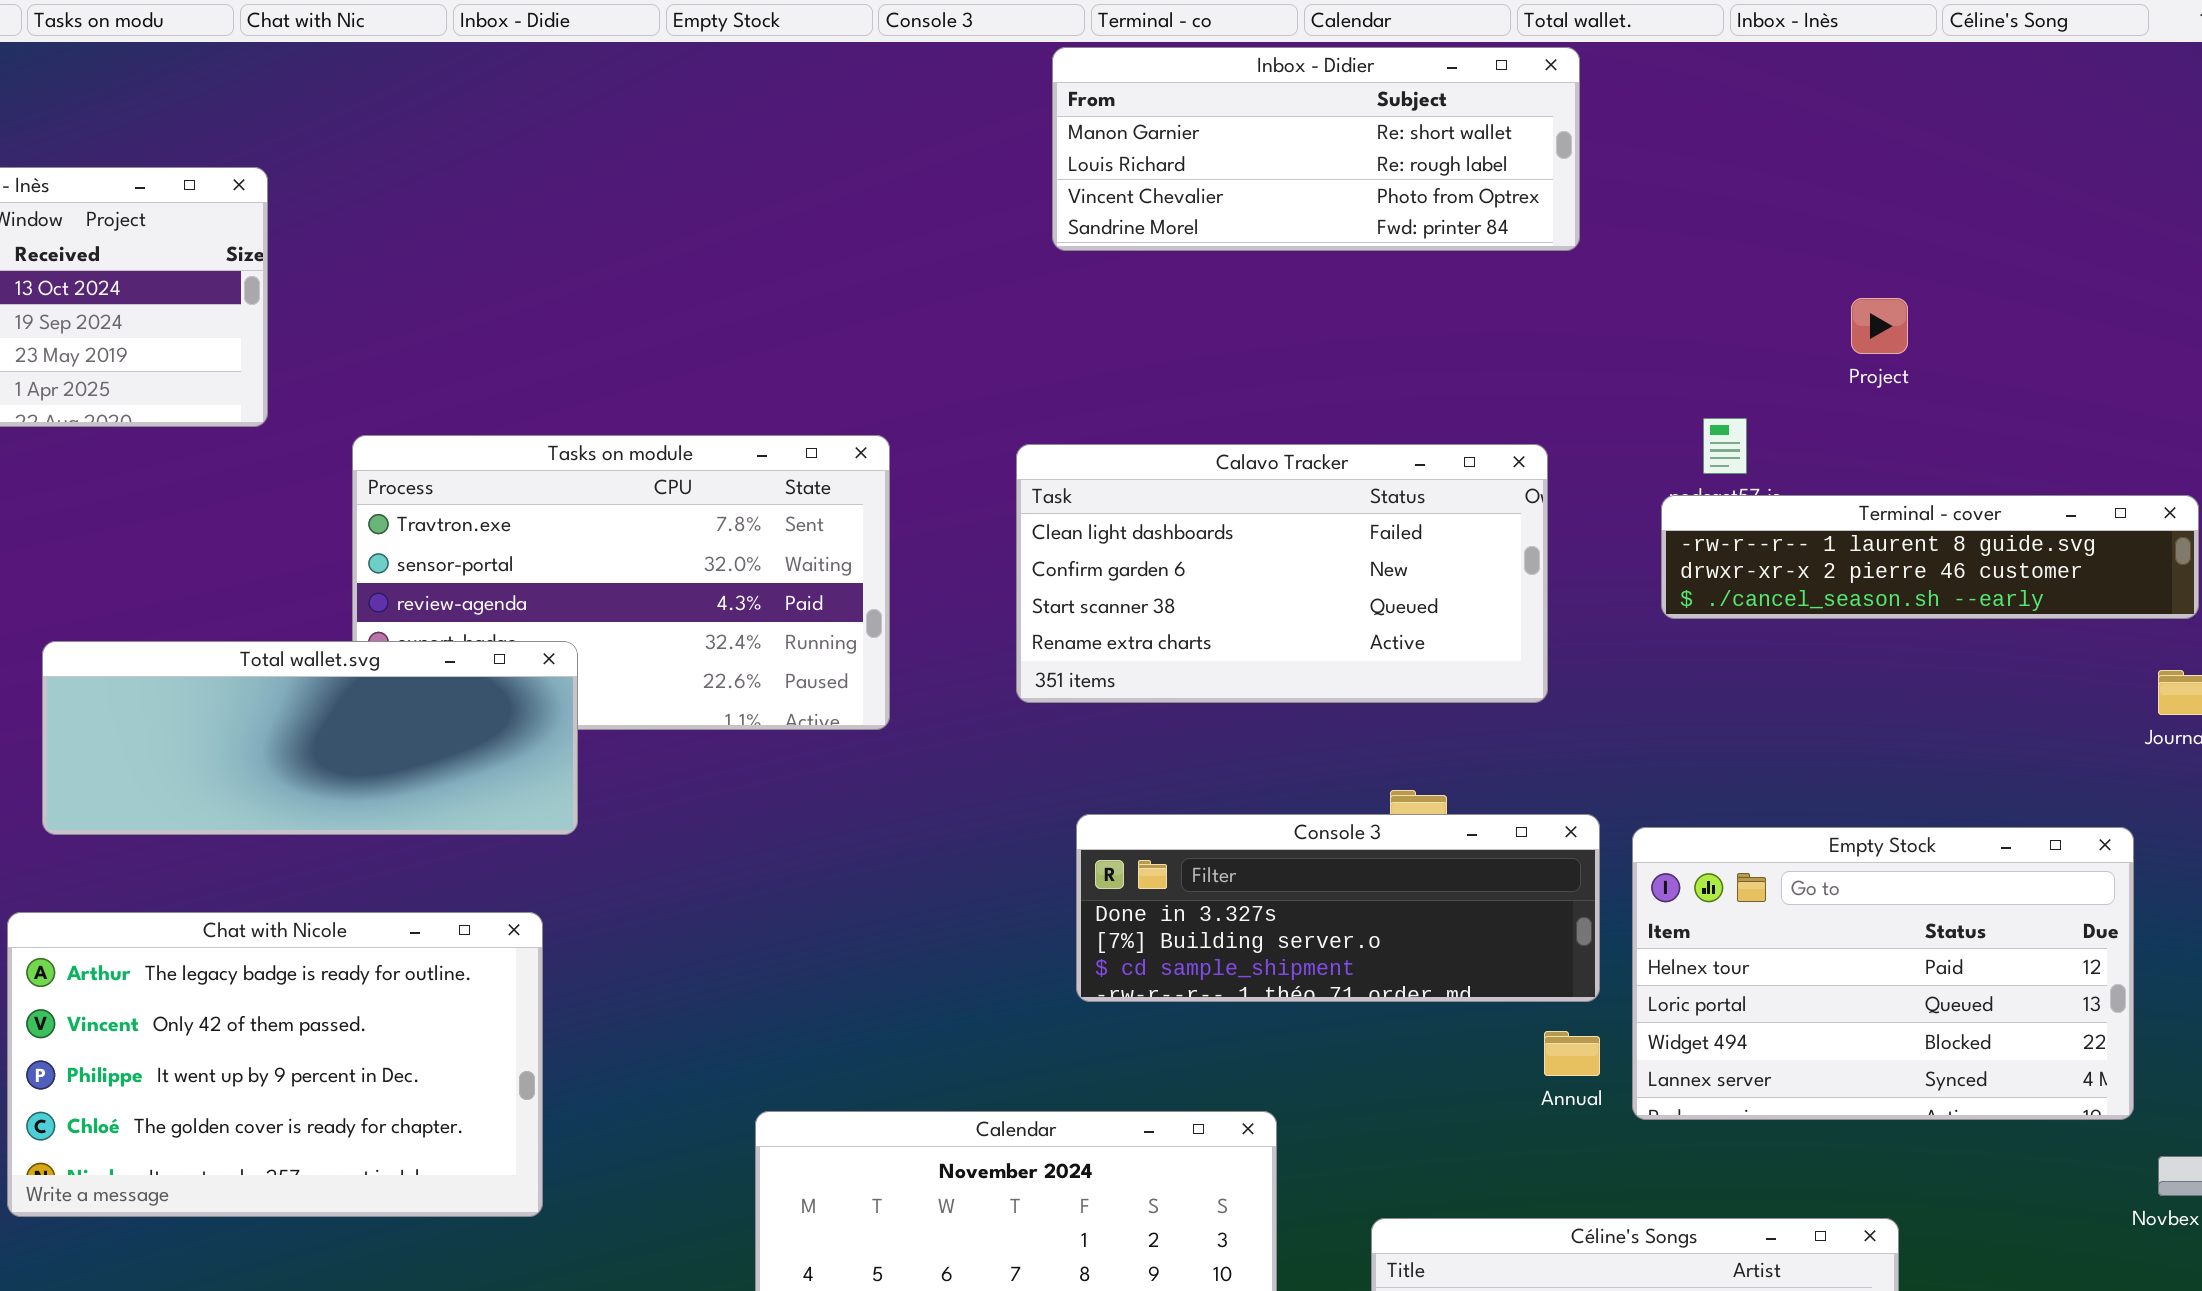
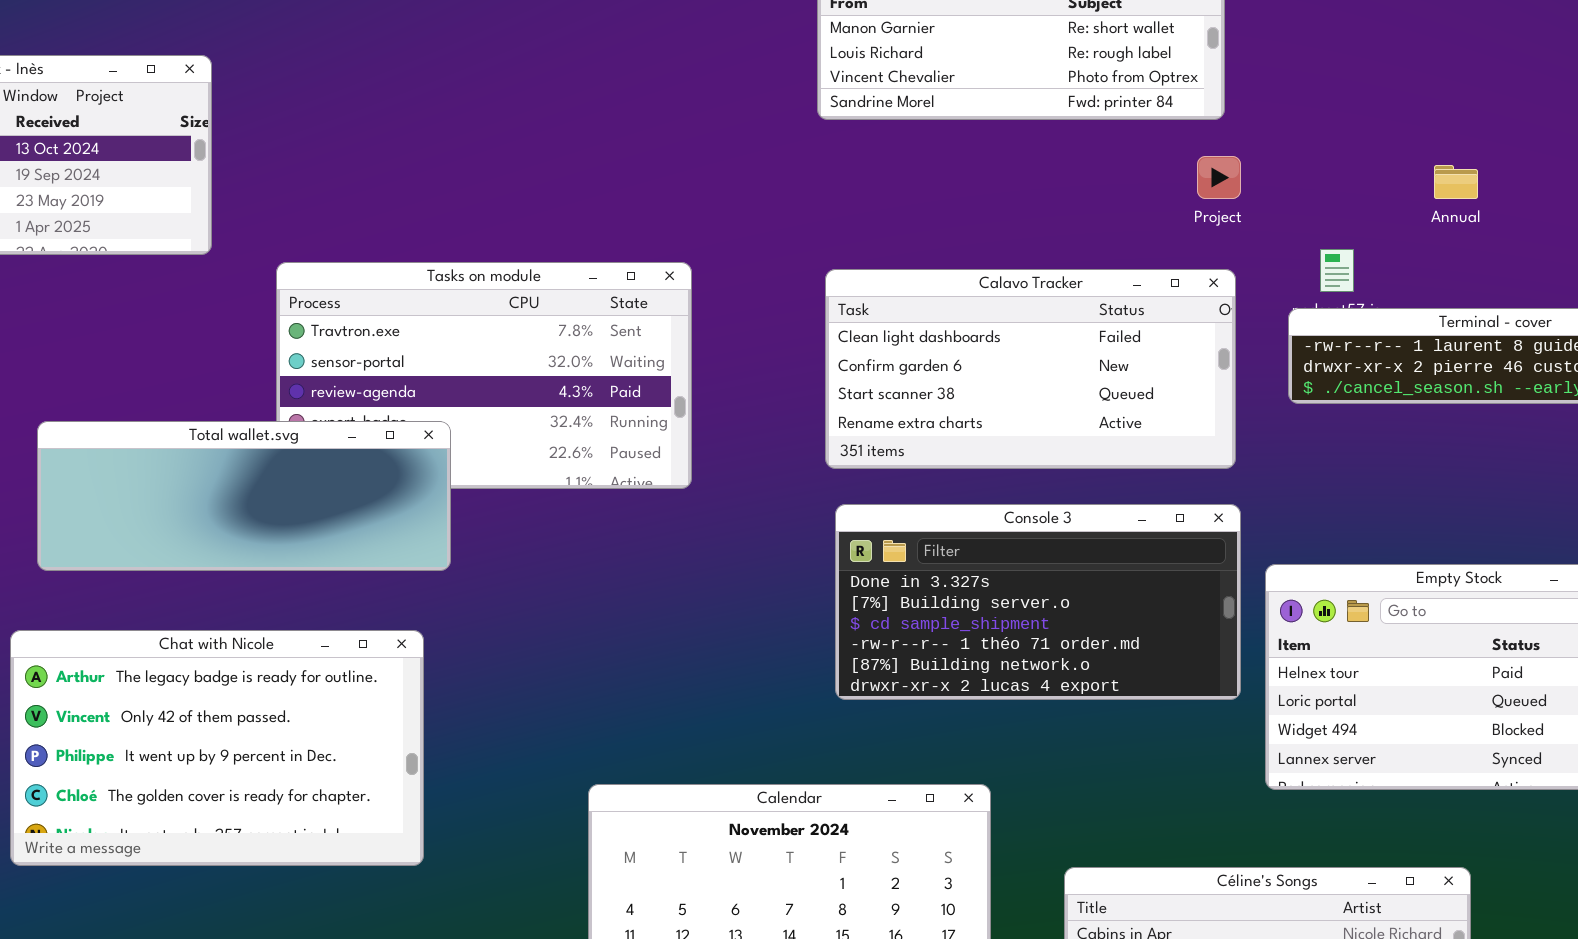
Project: [1851,298,1908,354] -> [1197,156,1241,199], moved
Calavo Tracker: [1016,444,1548,703] -> [825,269,1236,469], moved
Console 3: [1076,814,1600,1002] -> [835,504,1241,700], resized
Annual: [1544,1031,1600,1076] -> [1434,165,1478,199], moved

